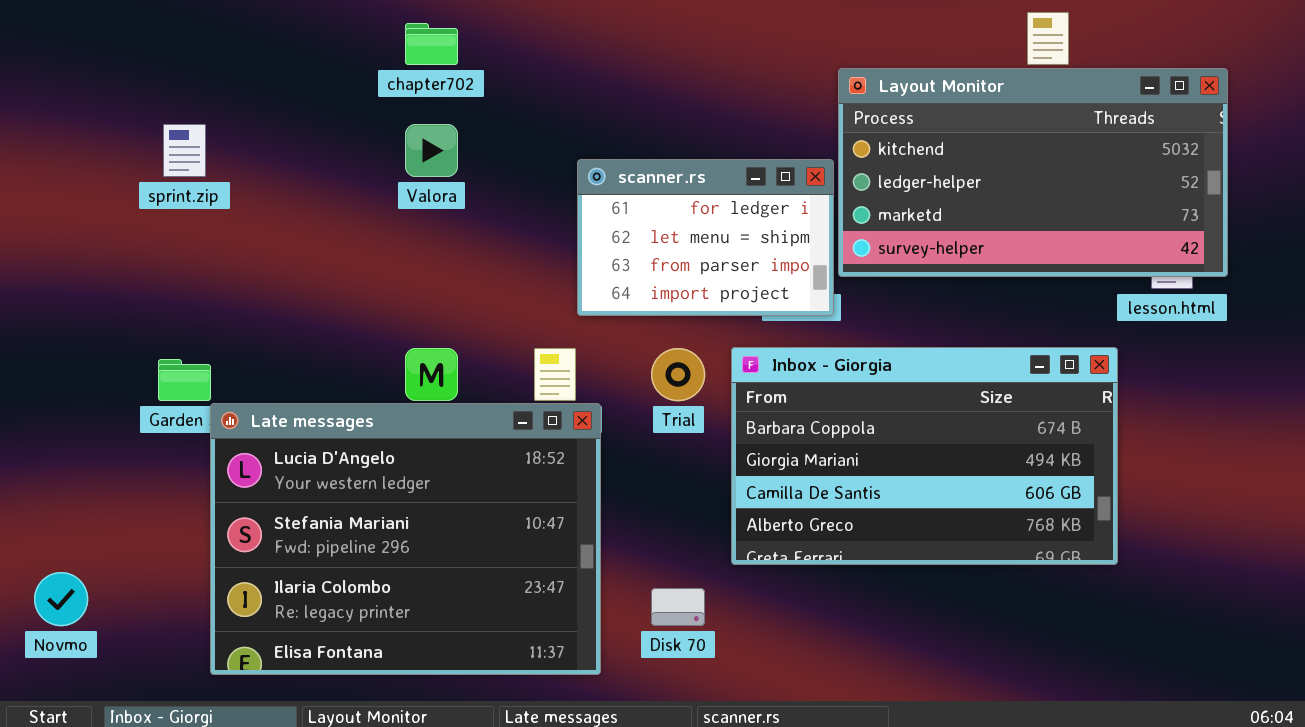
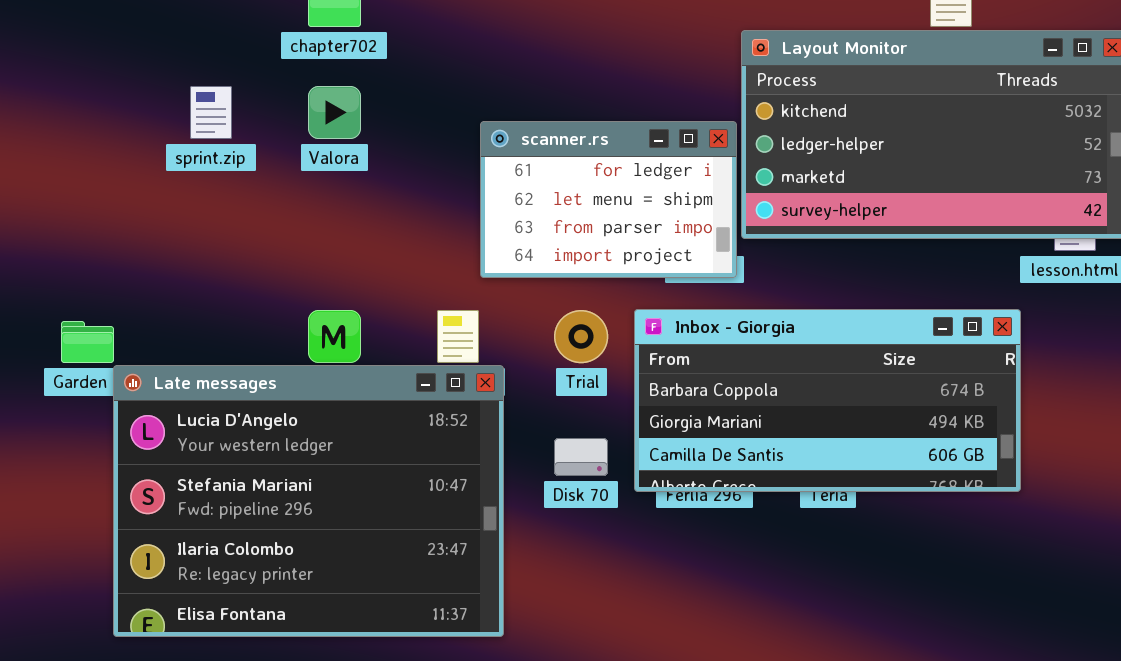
sprint.zip: [163,124,206,177] -> [190,86,232,139], moved
Inbox - Giorgia: [731,347,1118,565] -> [634,309,1021,492], resized
Disk 70: [651,588,705,626] -> [554,438,608,476], moved

